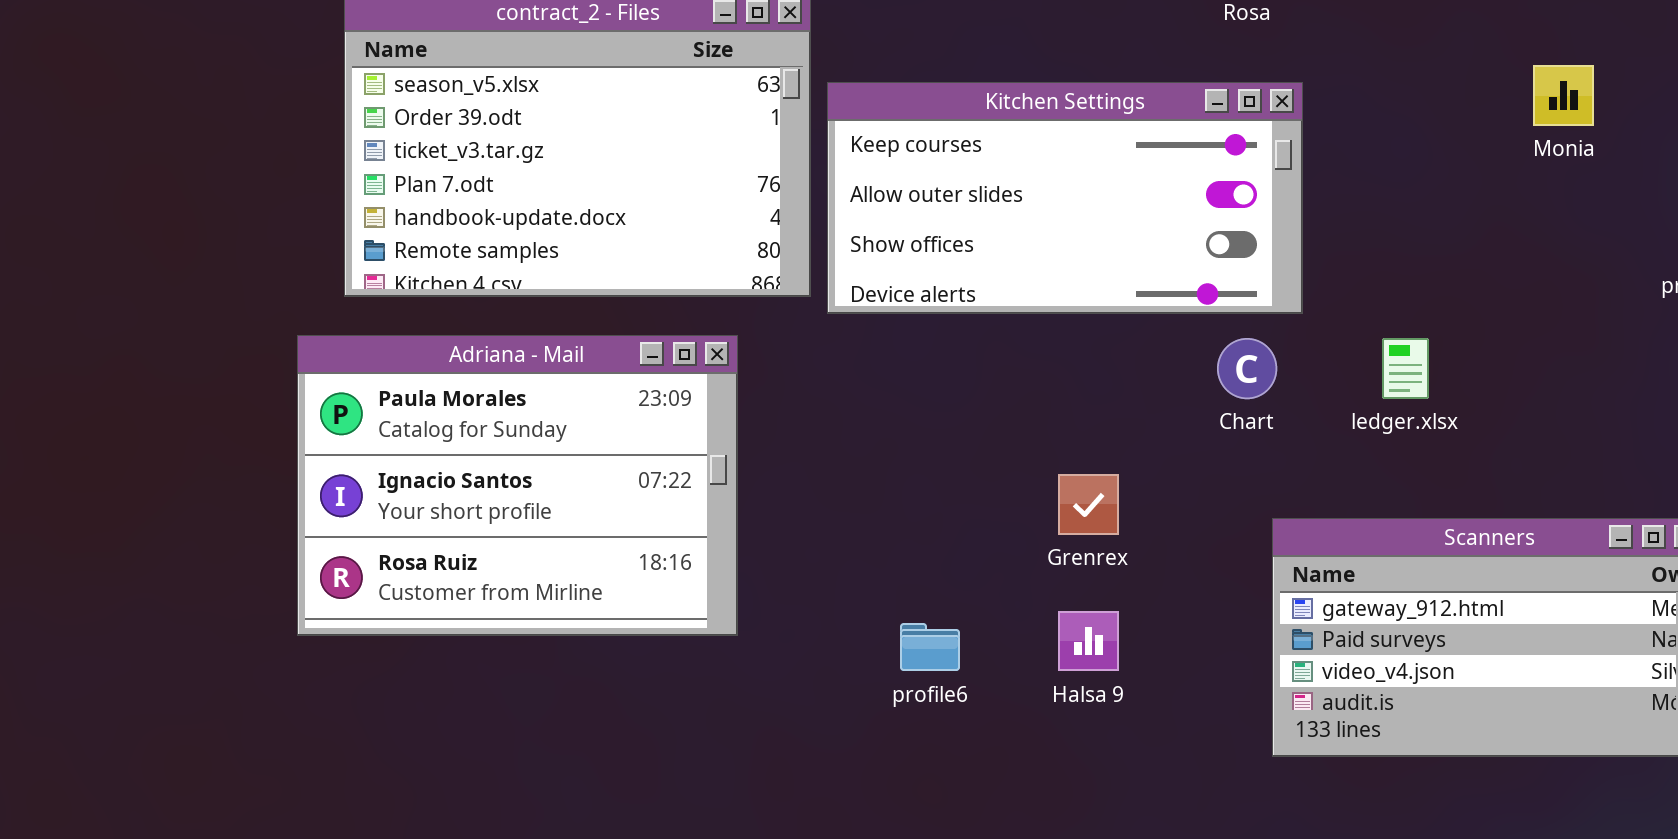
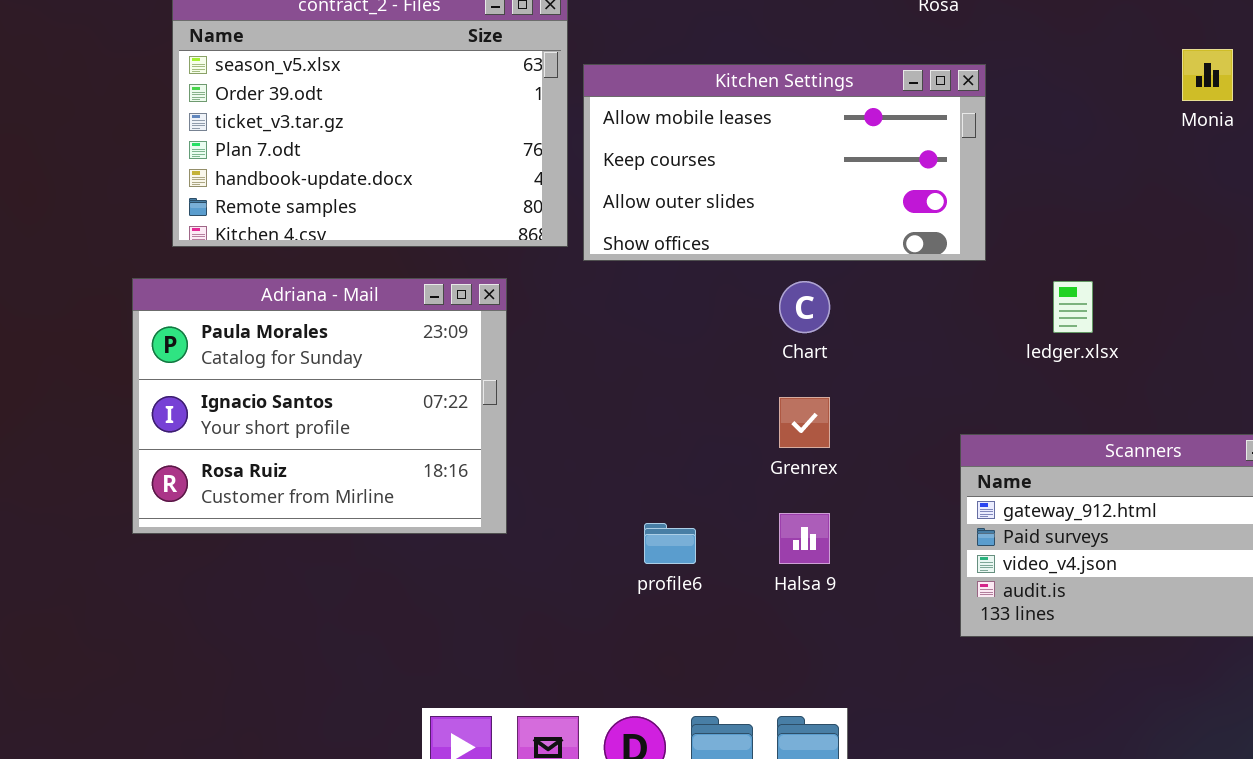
Kitchen Settings: [827,82,1303,314] -> [583,64,986,261], scrolled up 1 row
Chart: [1217,338,1277,399] -> [779,281,830,333], moved

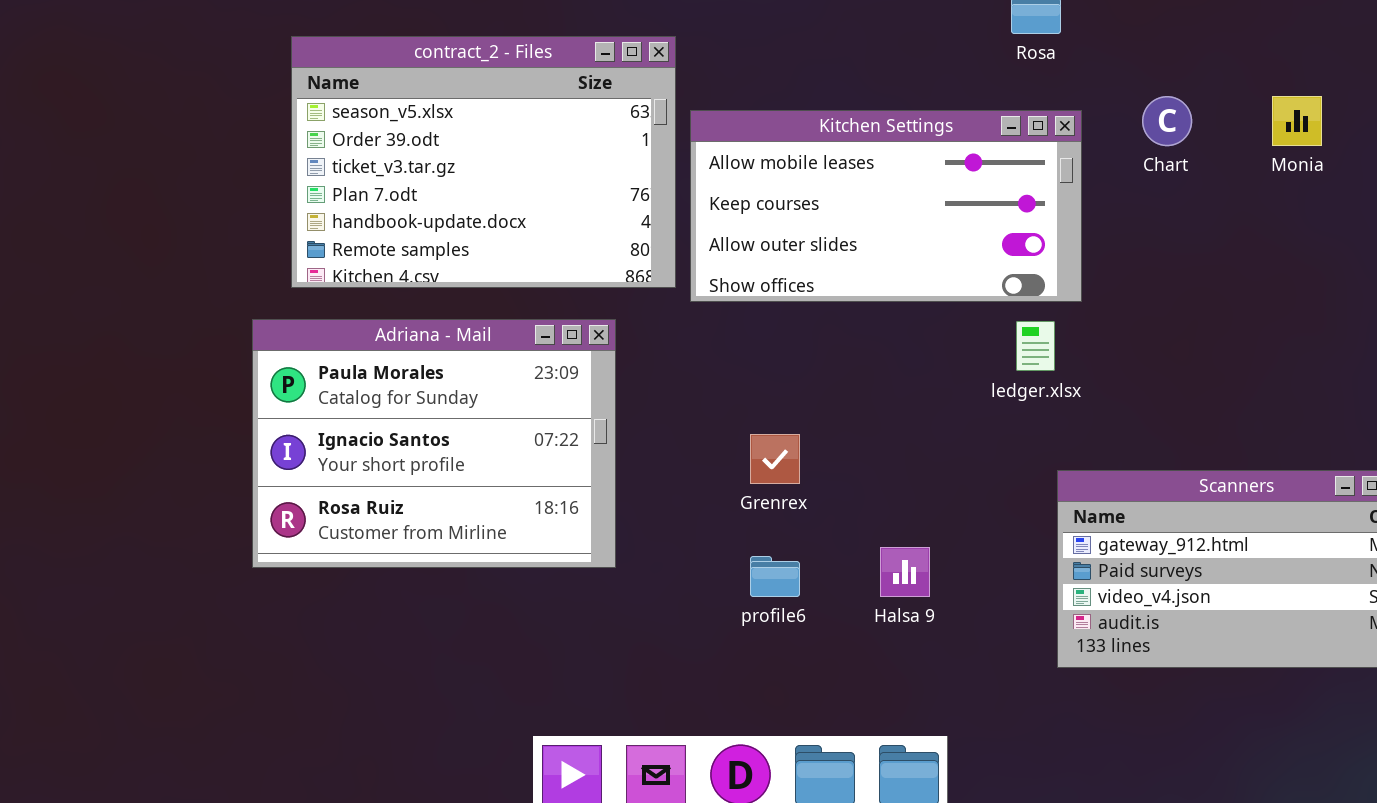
Chart: [779,281,830,333] -> [1142,96,1192,146], moved
ledger.xlsx: [1053,281,1093,333] -> [1016,321,1055,371], moved
Grenrex: [779,397,830,448] -> [750,434,800,484], moved

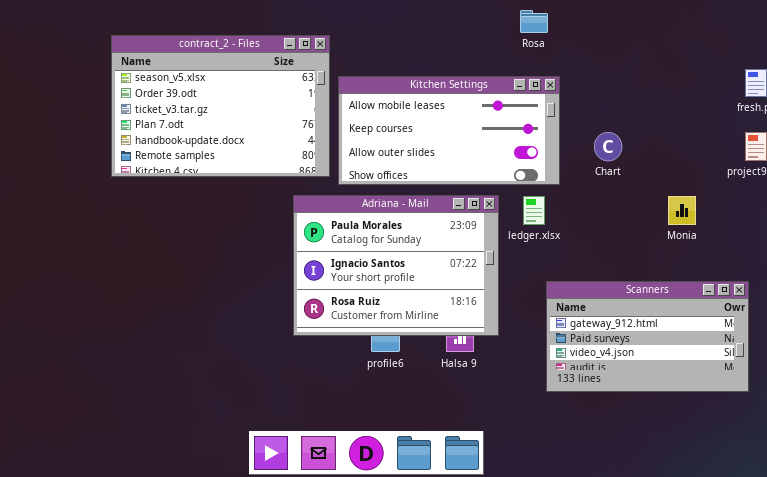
Chart: [1142,96,1192,146] -> [594,132,622,161], moved
Monia: [1272,96,1322,146] -> [668,196,696,225], moved
Adriana - Mail: [252,319,616,568] -> [293,195,499,336], moved

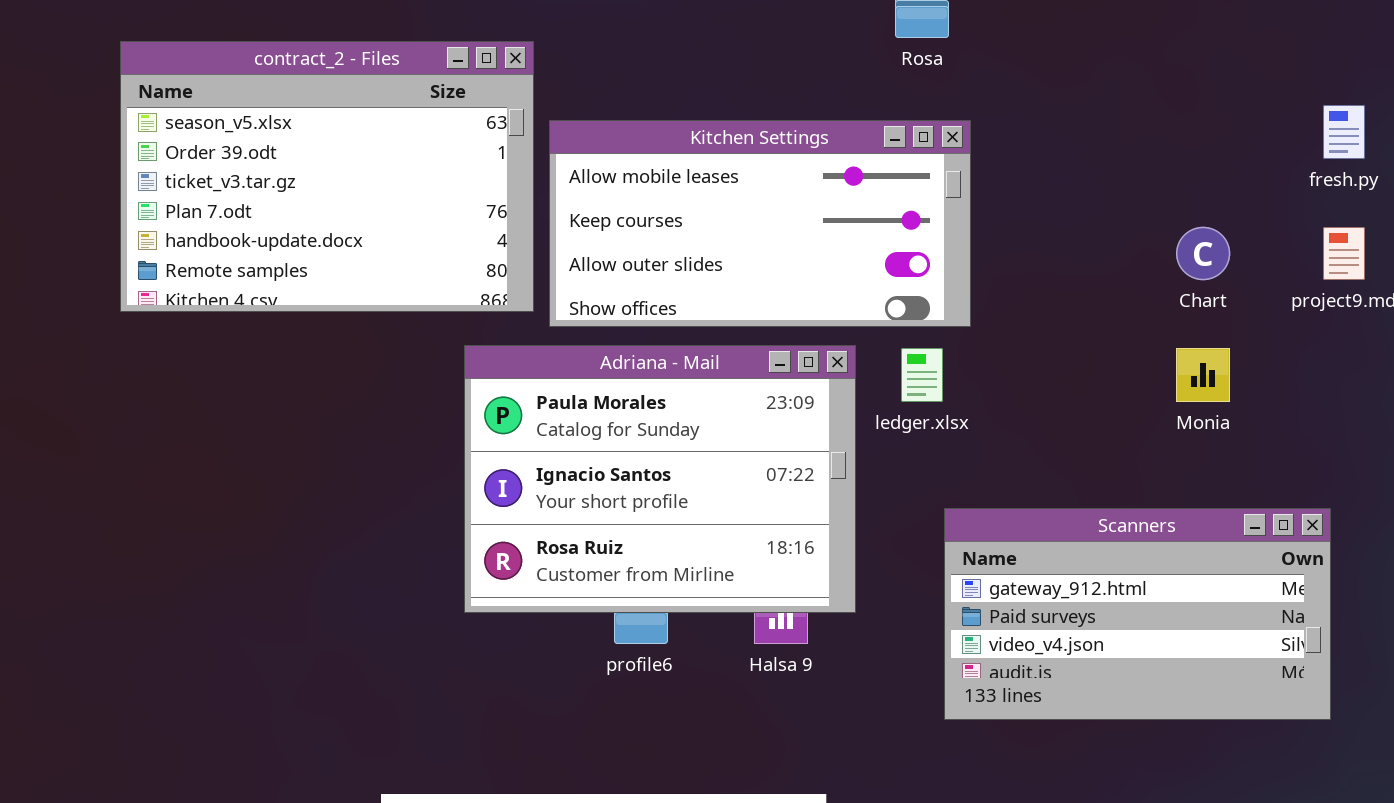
Chart: [594,132,622,161] -> [1176,227,1230,280], moved

